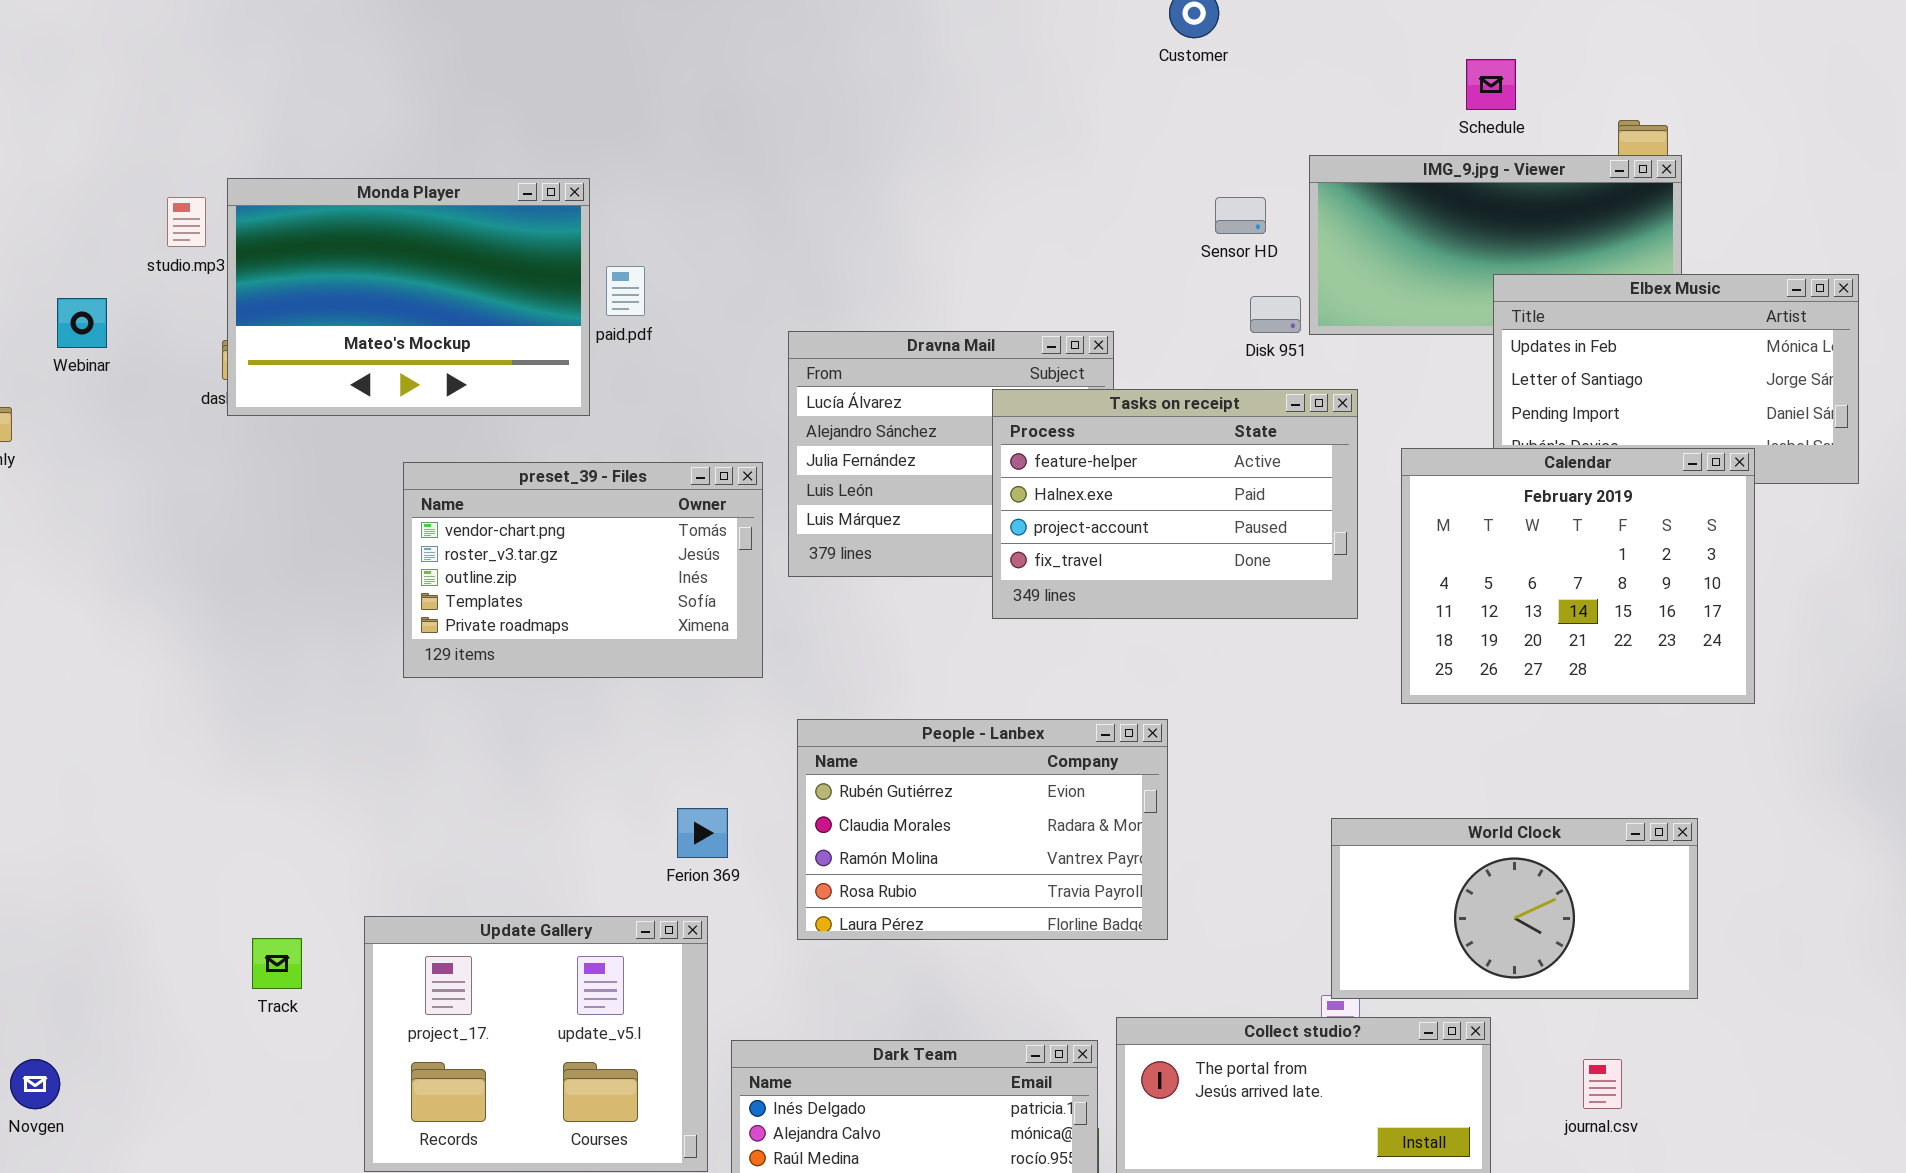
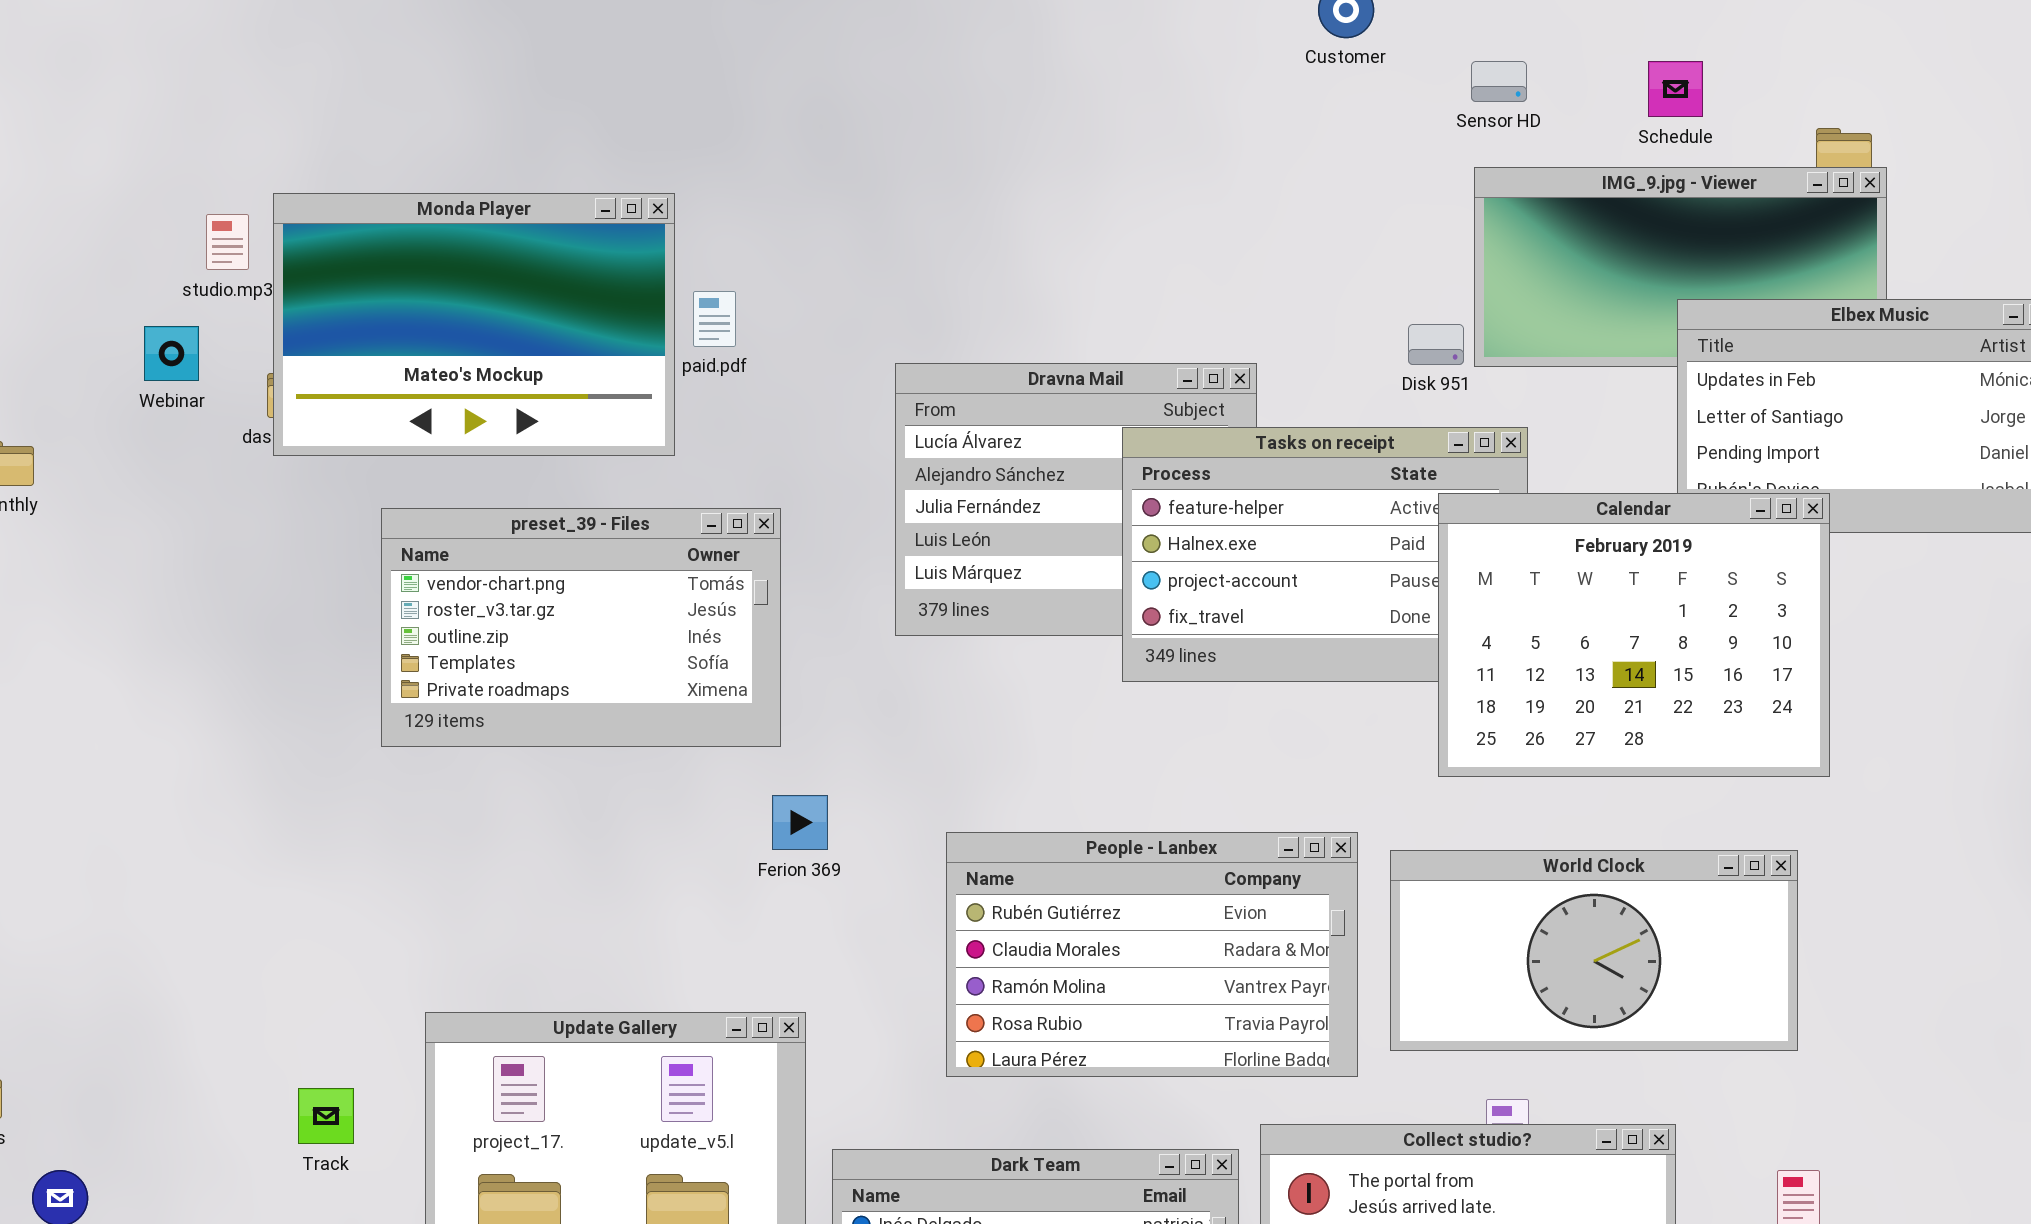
Sensor HD: [1215,197,1266,234] -> [1471,61,1527,102], moved
Webinar: [57,298,107,348] -> [144,326,199,381], moved
Calendar: [1401,448,1755,704] -> [1438,493,1830,777], moved
preset_39 - Files: [403,462,763,678] -> [381,508,781,747], moved
People - Lanbex: [797,719,1168,940] -> [946,832,1358,1077], moved
Ferion 369: [677,808,728,858] -> [772,795,828,850], moved
World Clock: [1331,818,1698,999] -> [1390,850,1798,1051], moved
Track: [252,938,302,989] -> [298,1088,354,1144], moved

